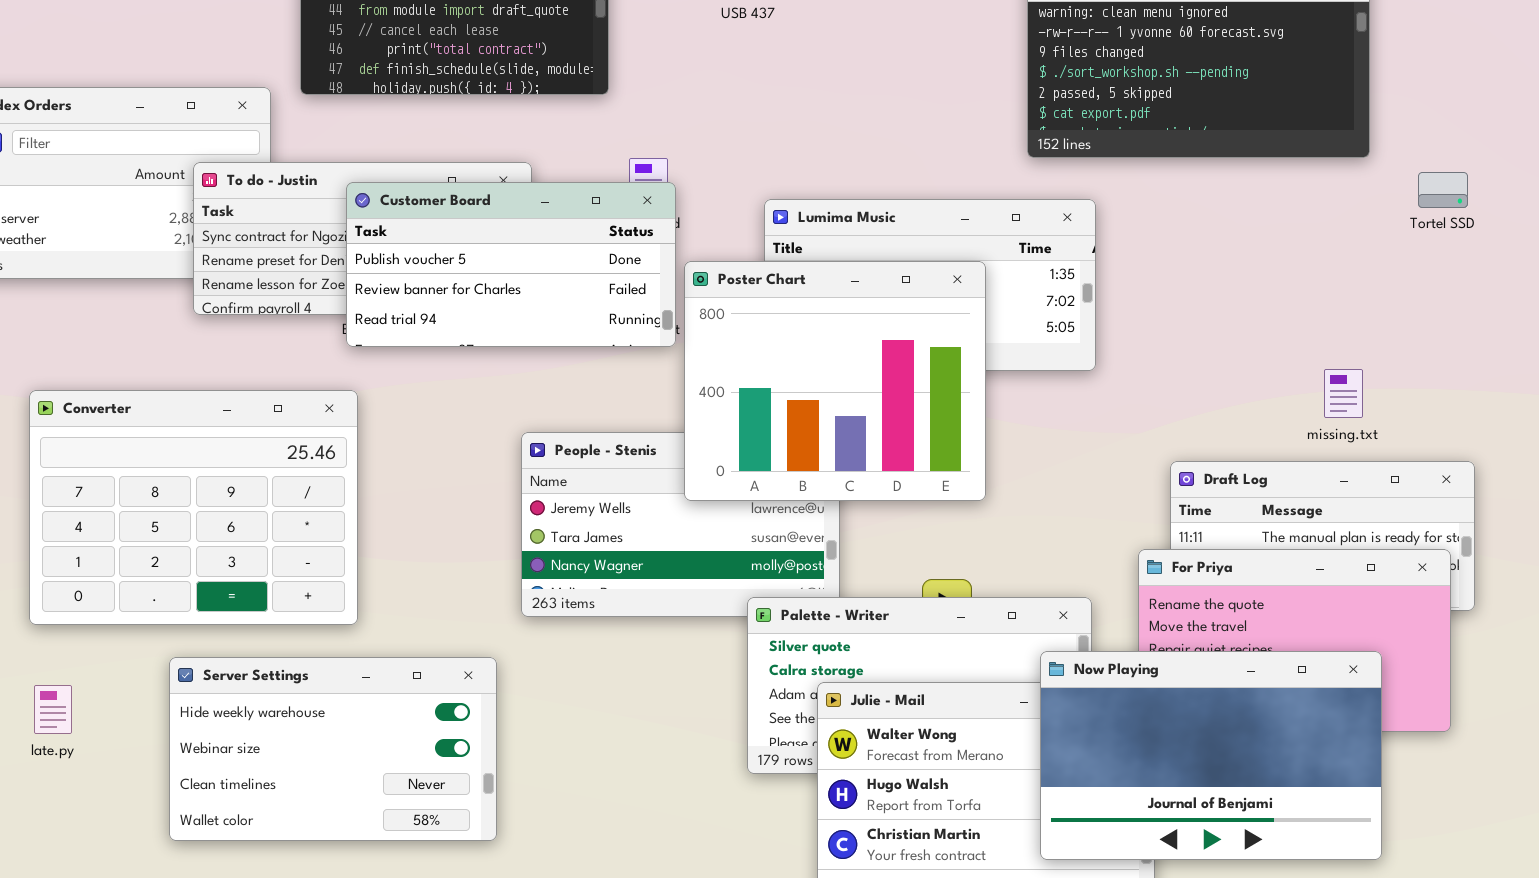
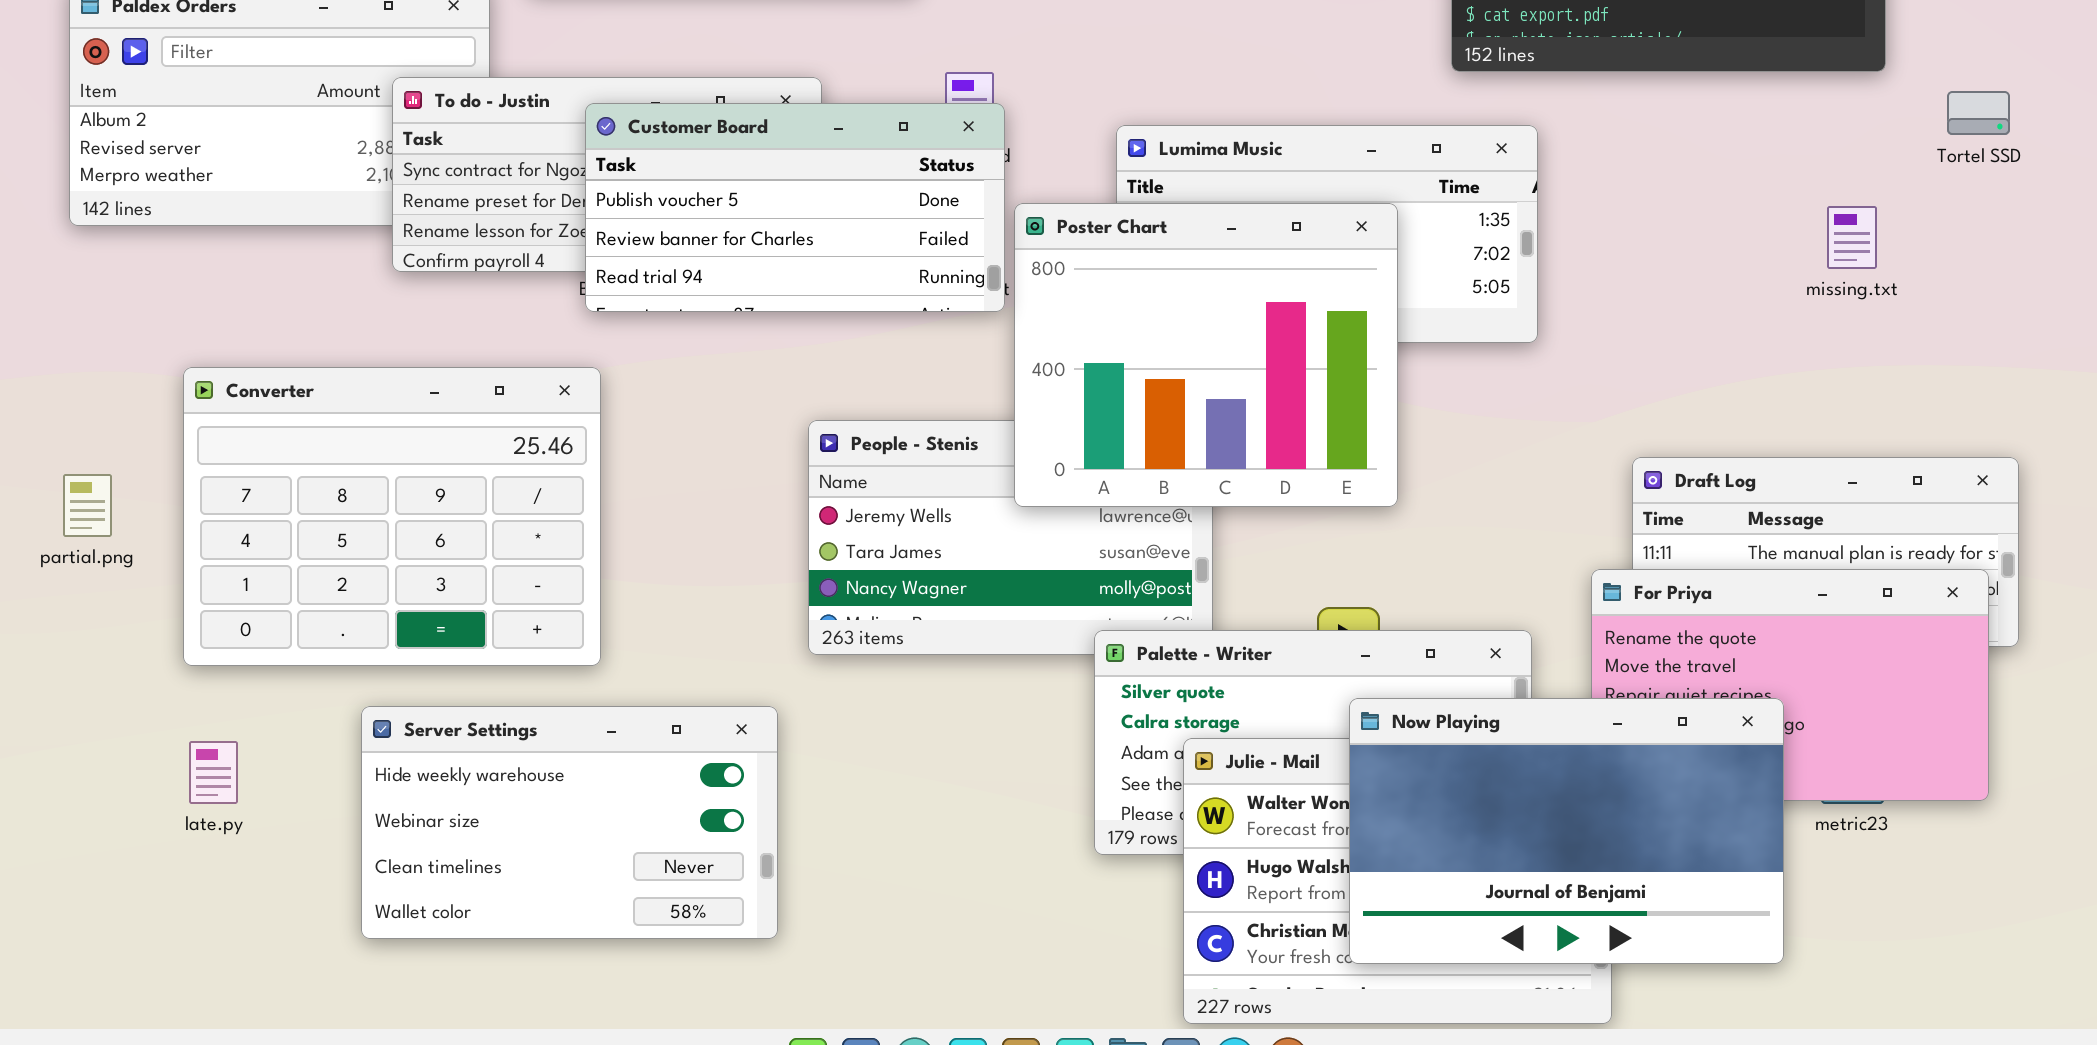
missing.txt: [1324,369,1363,418] -> [1827,206,1877,269], moved
Now Playing: [1040,651,1382,860] -> [1349,698,1784,964], moved

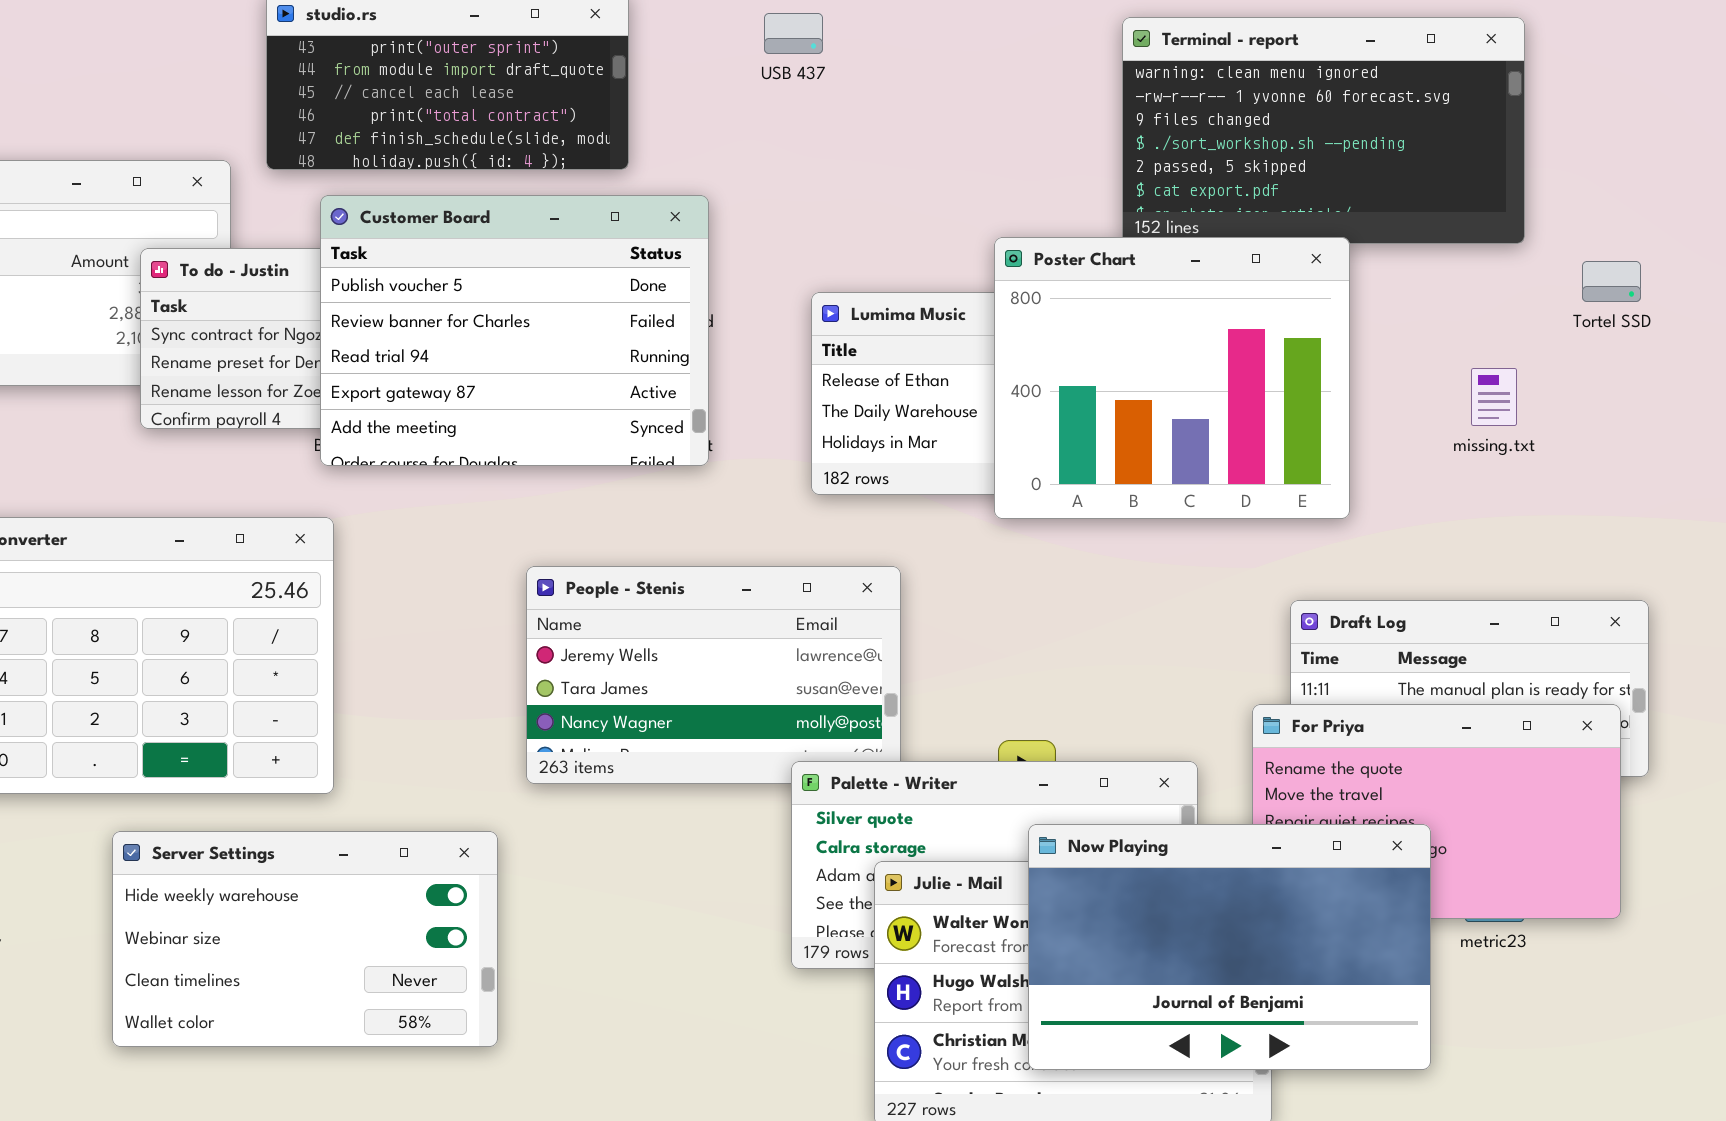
Customer Board: [585,103,1005,312] -> [320,195,709,466], resized
Poster Chart: [1014,203,1398,507] -> [994,237,1350,519], moved

